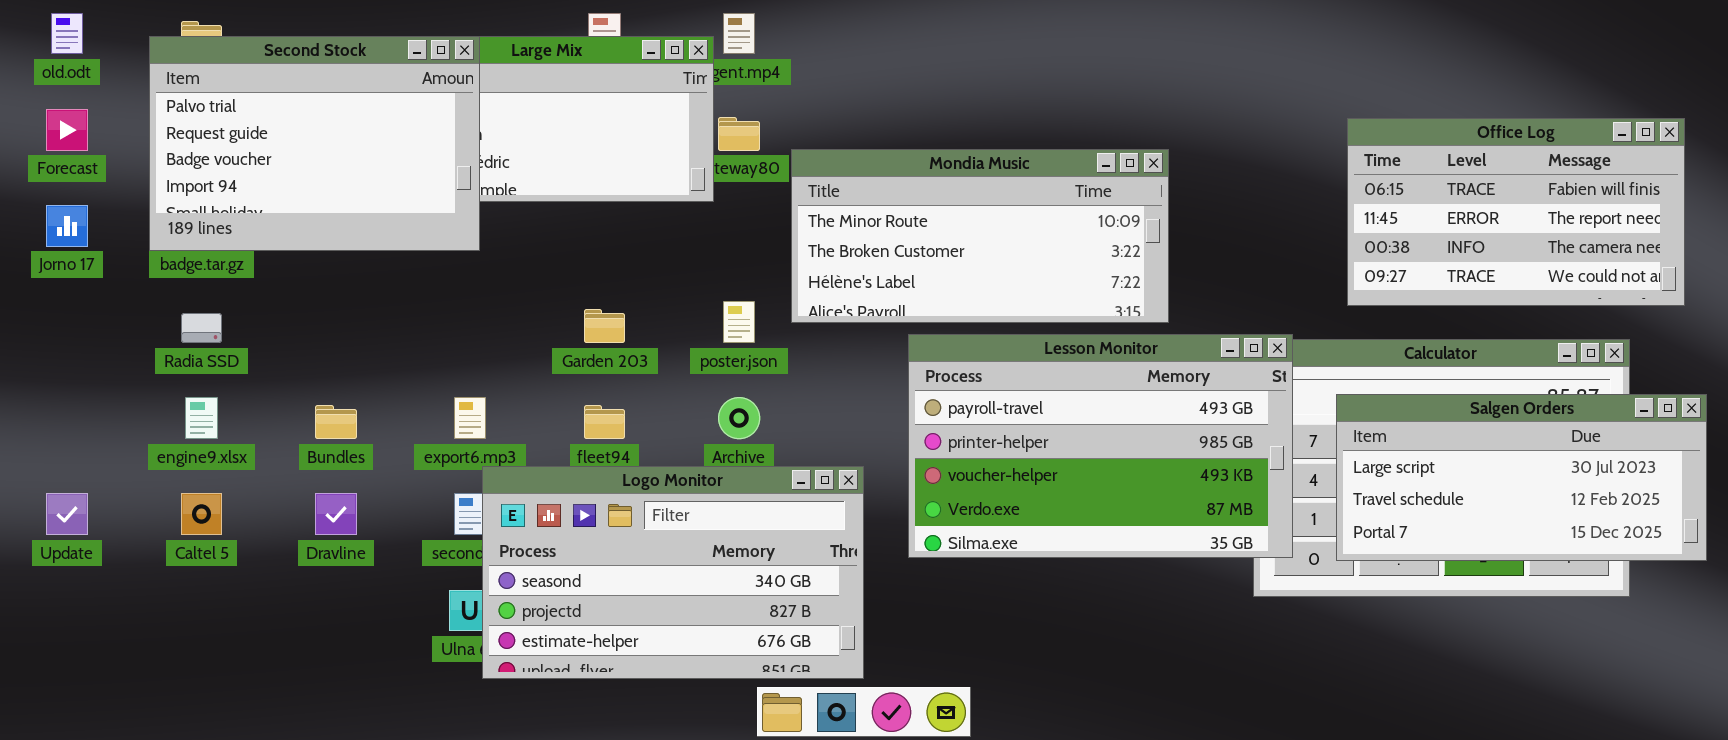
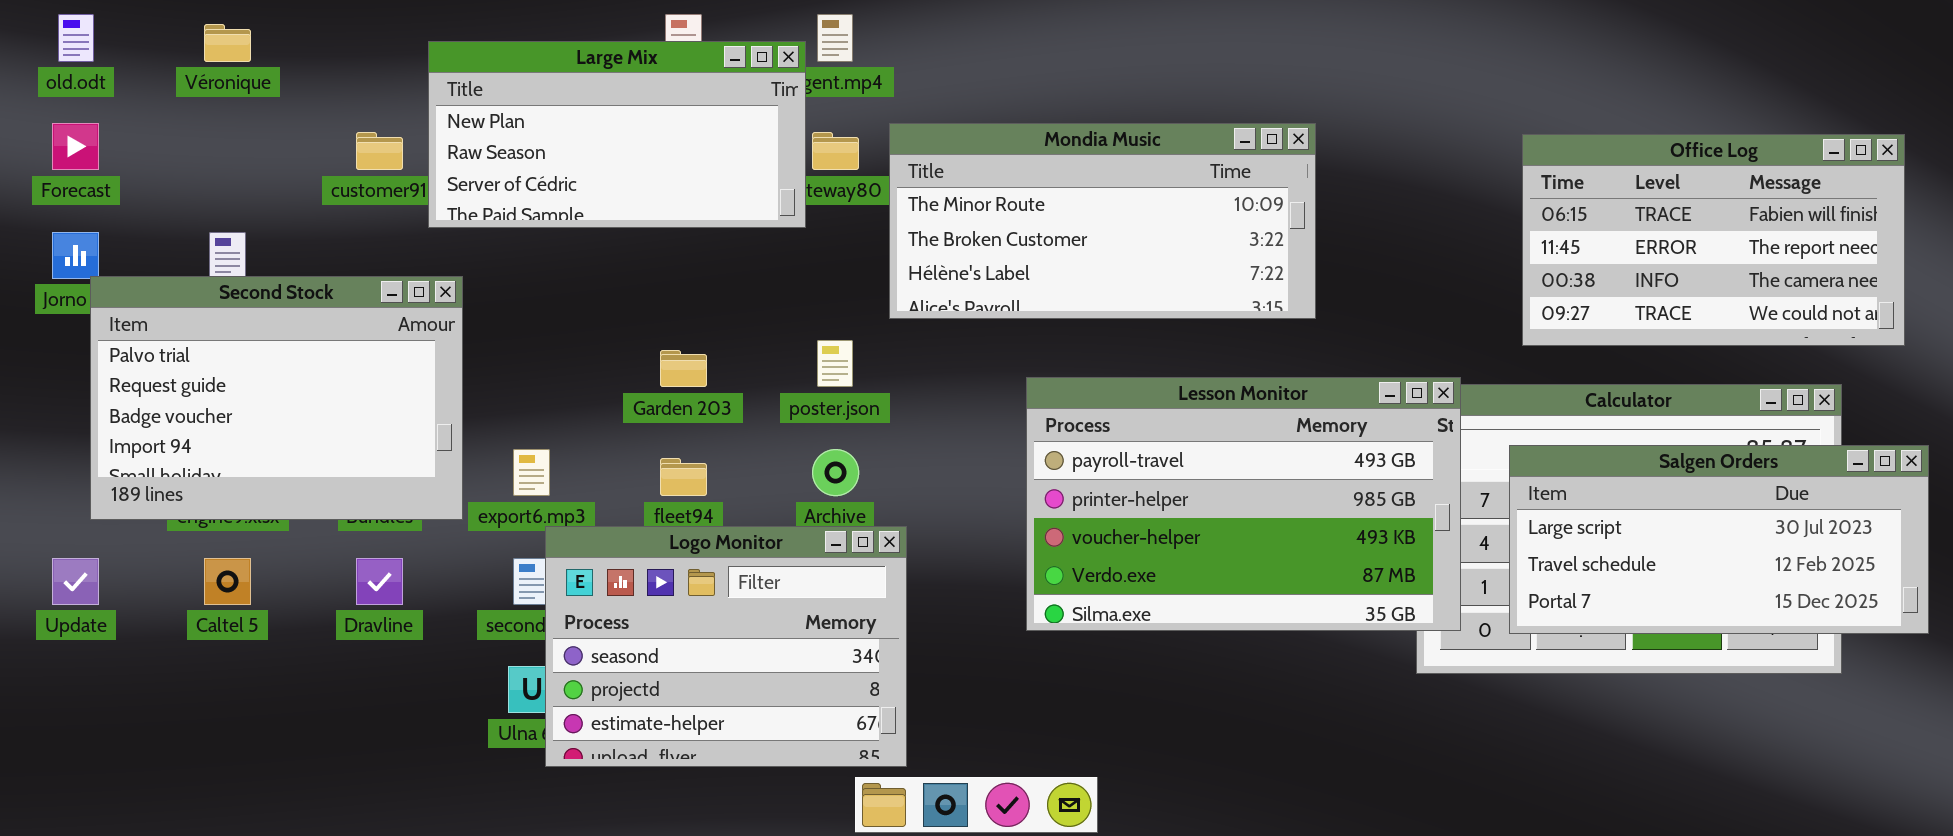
Second Stock: [149,36,480,251] -> [90,276,463,520], moved
Mondia Music: [791,149,1169,323] -> [889,123,1316,319], moved
Logo Monitor: [482,466,864,679] -> [545,526,907,767], resized

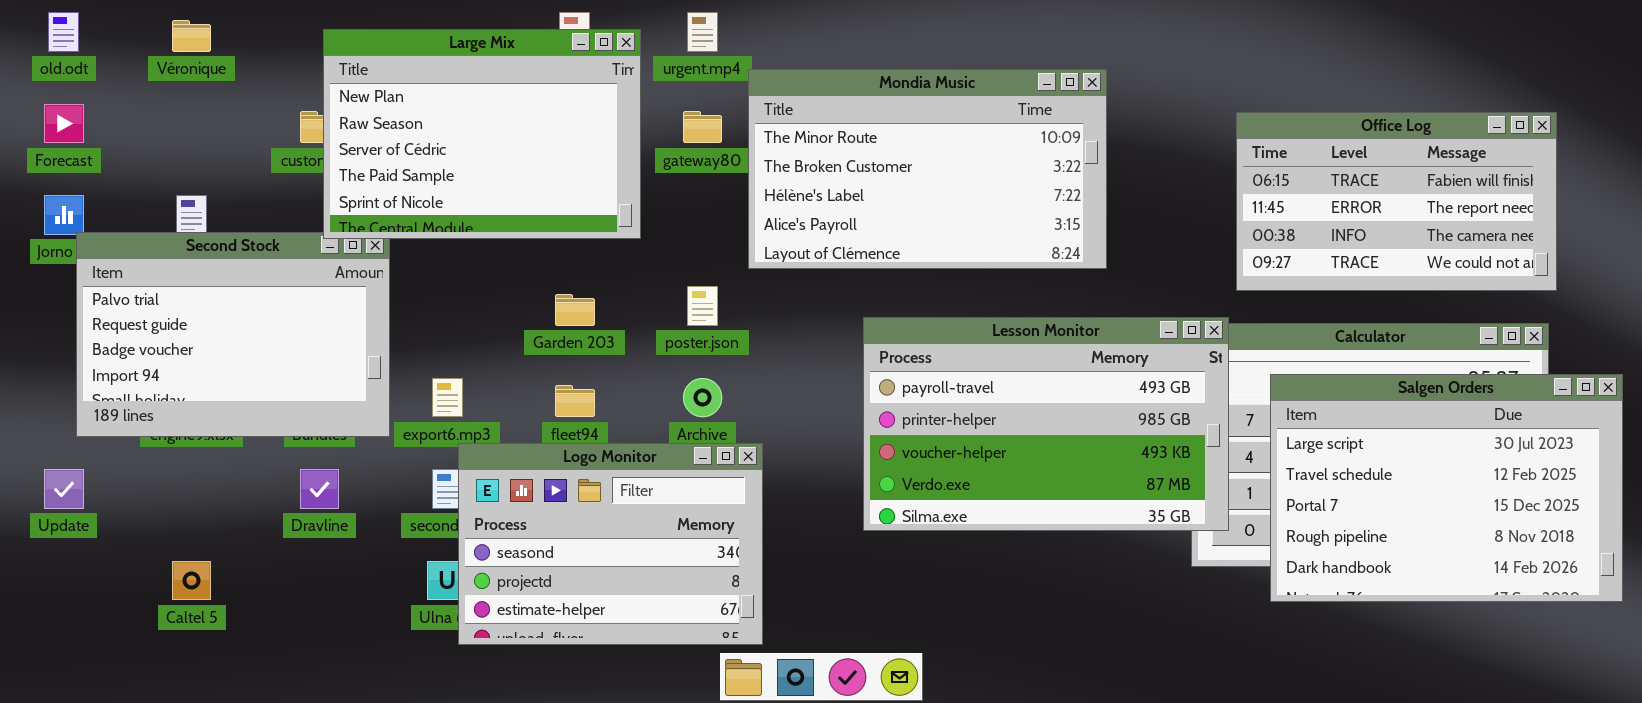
Large Mix: [428,41,806,228] -> [323,29,641,239], moved, resized
Mondia Music: [889,123,1316,319] -> [748,69,1107,269], resized
Office Log: [1522,134,1905,346] -> [1236,112,1557,291], moved
Salgen Orders: [1509,445,1929,634] -> [1270,374,1623,602], resized
Caltel 5: [204,558,251,605] -> [172,561,211,600], moved

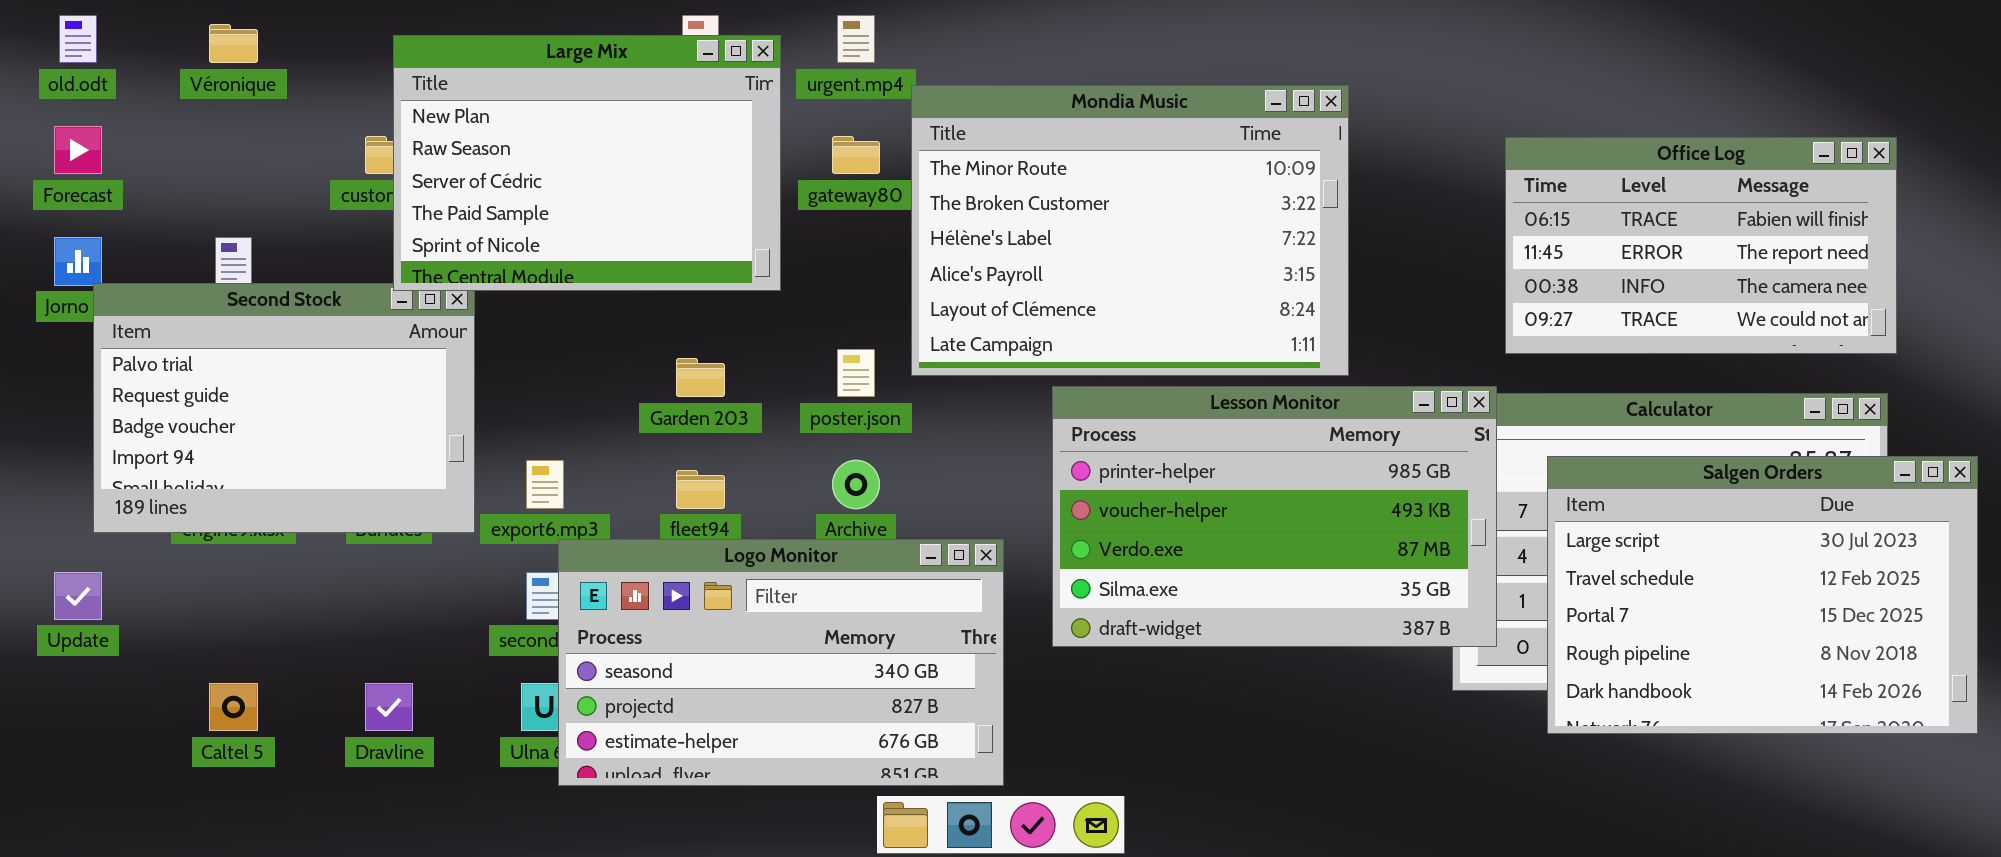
Mondia Music: [748,69,1107,269] -> [911,85,1349,376], resized
Lesson Monitor: [863,317,1229,531] -> [1052,386,1497,647], scrolled down 1 row
Logo Monitor: [458,443,763,645] -> [558,539,1004,786], resized
Dravline: [300,469,339,509] -> [365,683,413,731], moved

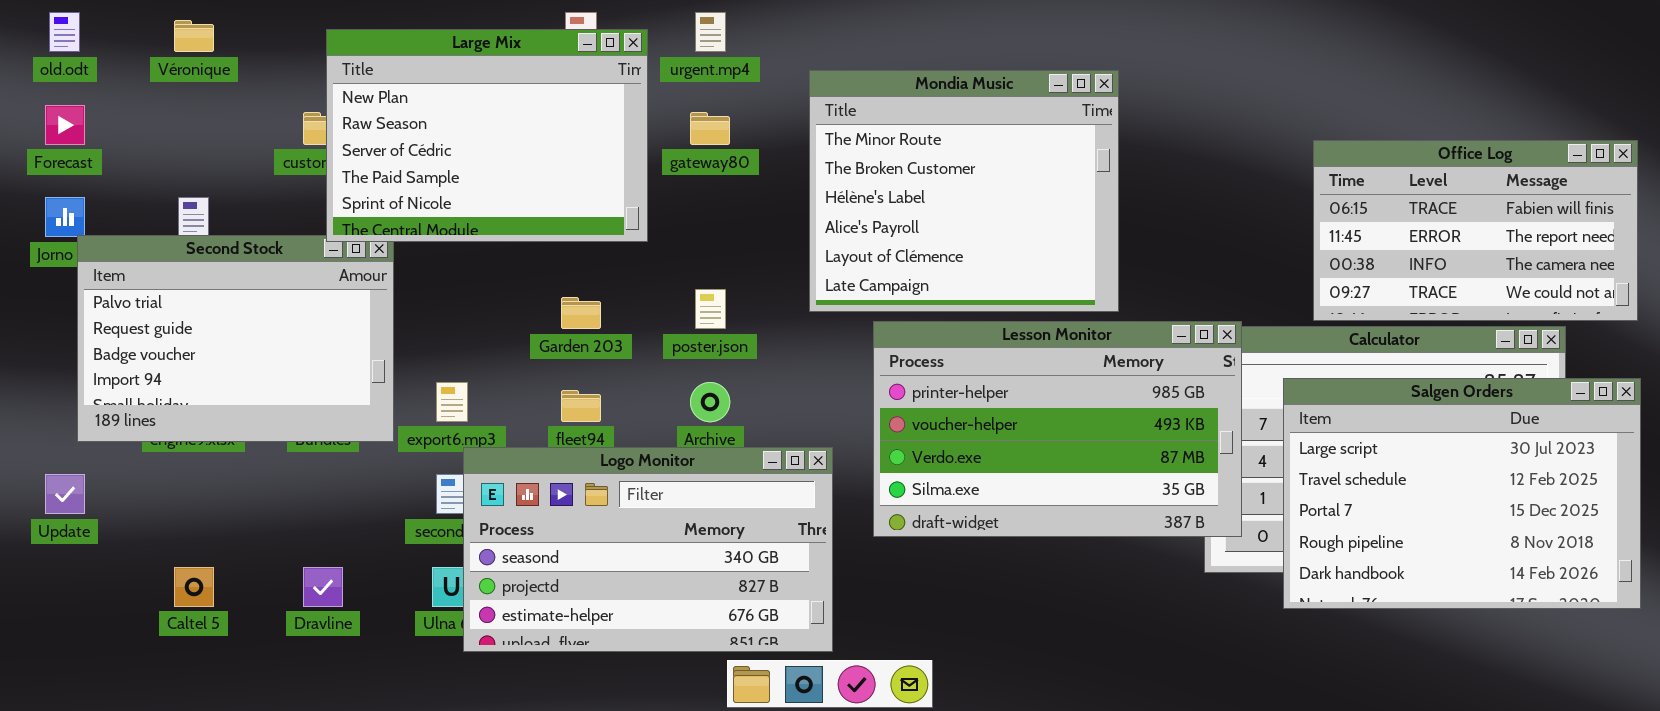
Mondia Music: [911,85,1349,376] -> [809,70,1119,312], resized
Office Log: [1505,137,1897,354] -> [1313,140,1638,321], moved

